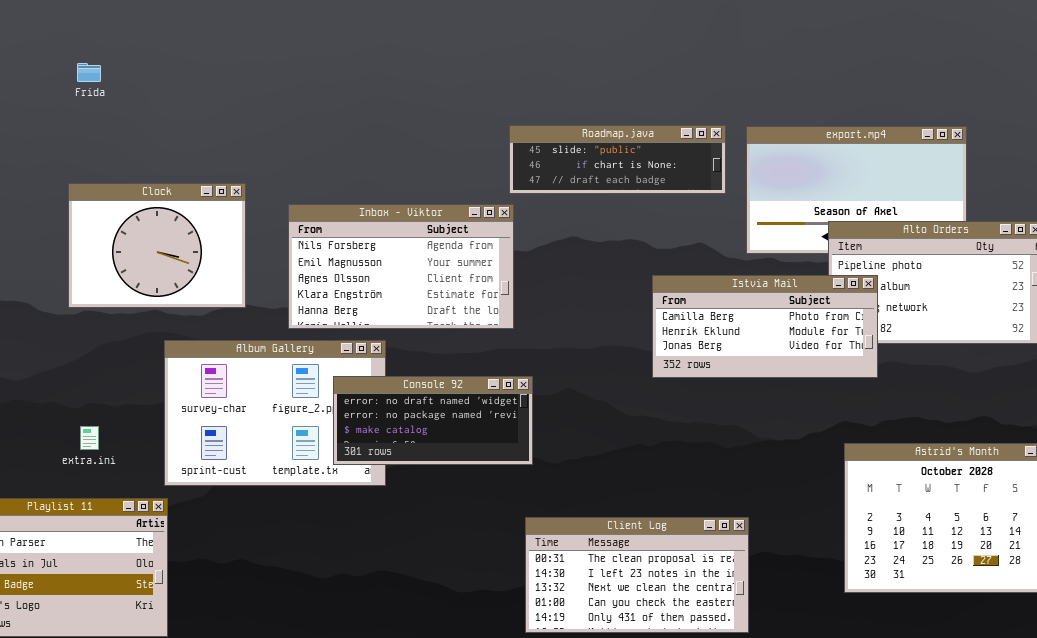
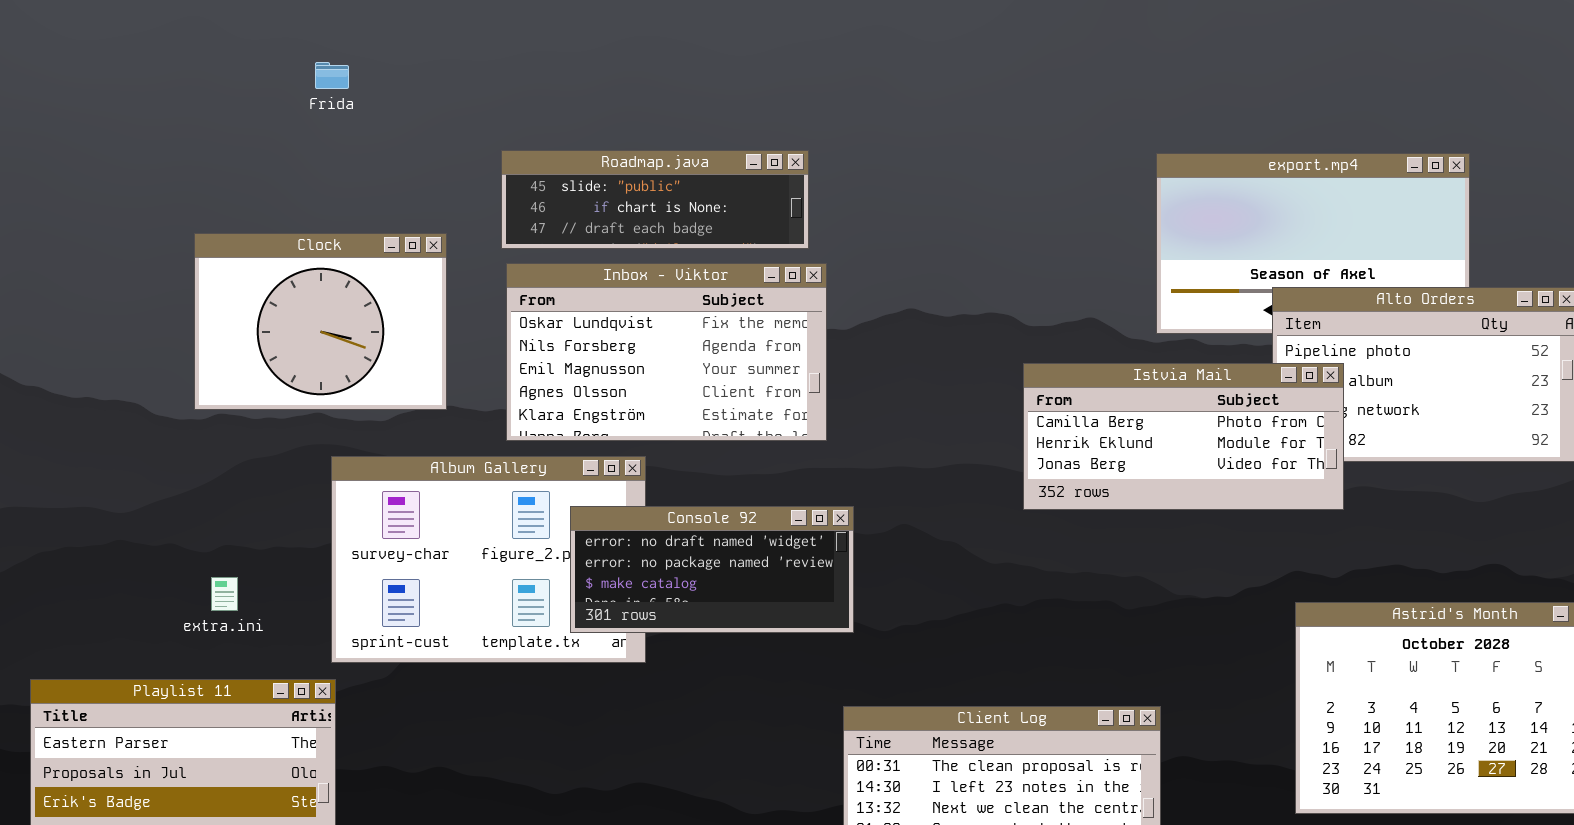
Frida: [77,63,101,82] -> [315,62,349,89], moved
Roadmap.java: [509,125,726,194] -> [501,150,809,249], moved
Inbox - Viktor: [288,204,514,329] -> [506,263,827,441], scrolled up 1 row

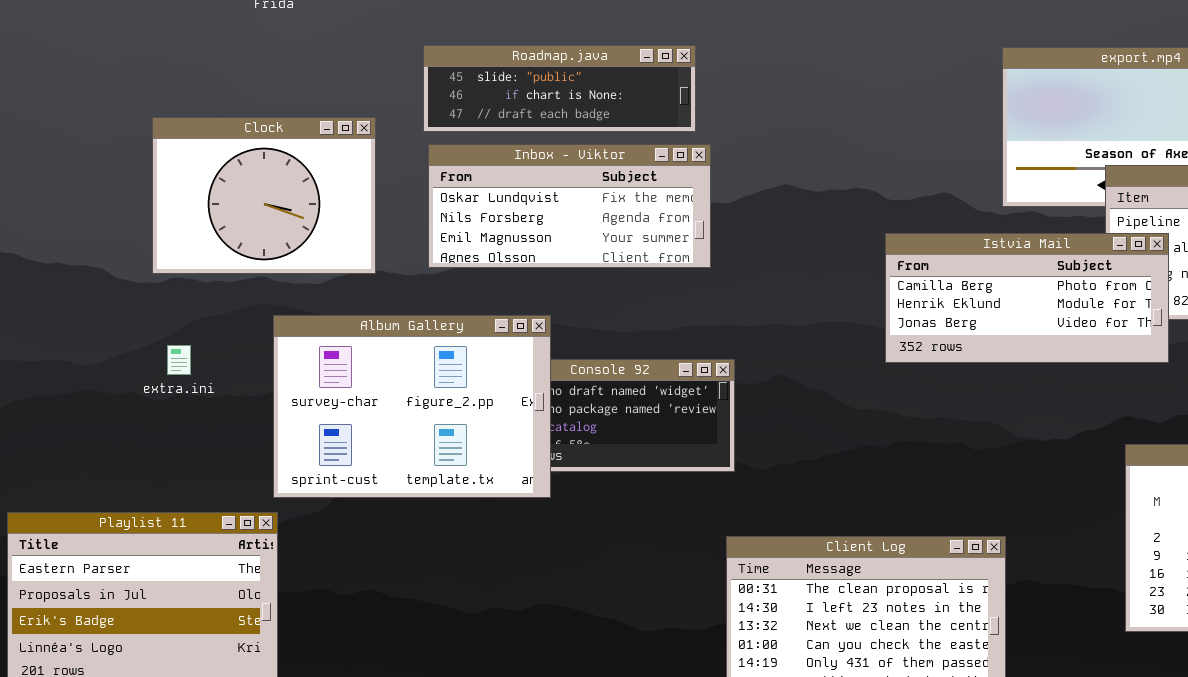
Inbox - Viktor: [506,263,827,441] -> [428,144,711,268], resized
Album Gallery: [331,456,646,663] -> [273,315,551,498], raised
extra.ini: [211,577,238,611] -> [167,345,191,375], moved

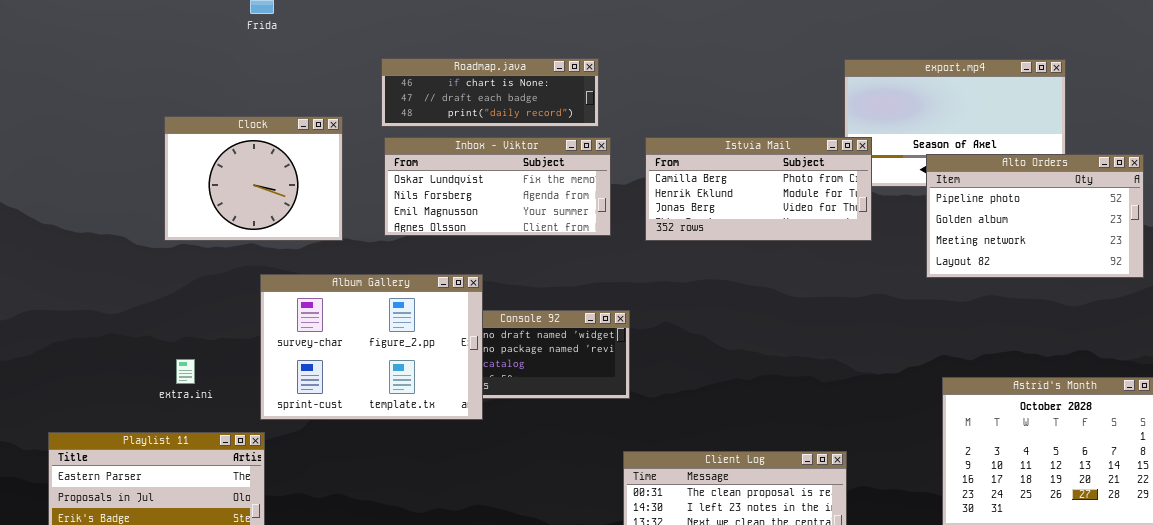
Roadmap.java: [423,45,696,132] -> [381,58,599,127], scrolled down 1 row
Istvia Mail: [885,233,1169,363] -> [645,137,872,241], moved
extra.ini: [167,345,191,375] -> [176,359,195,384], moved

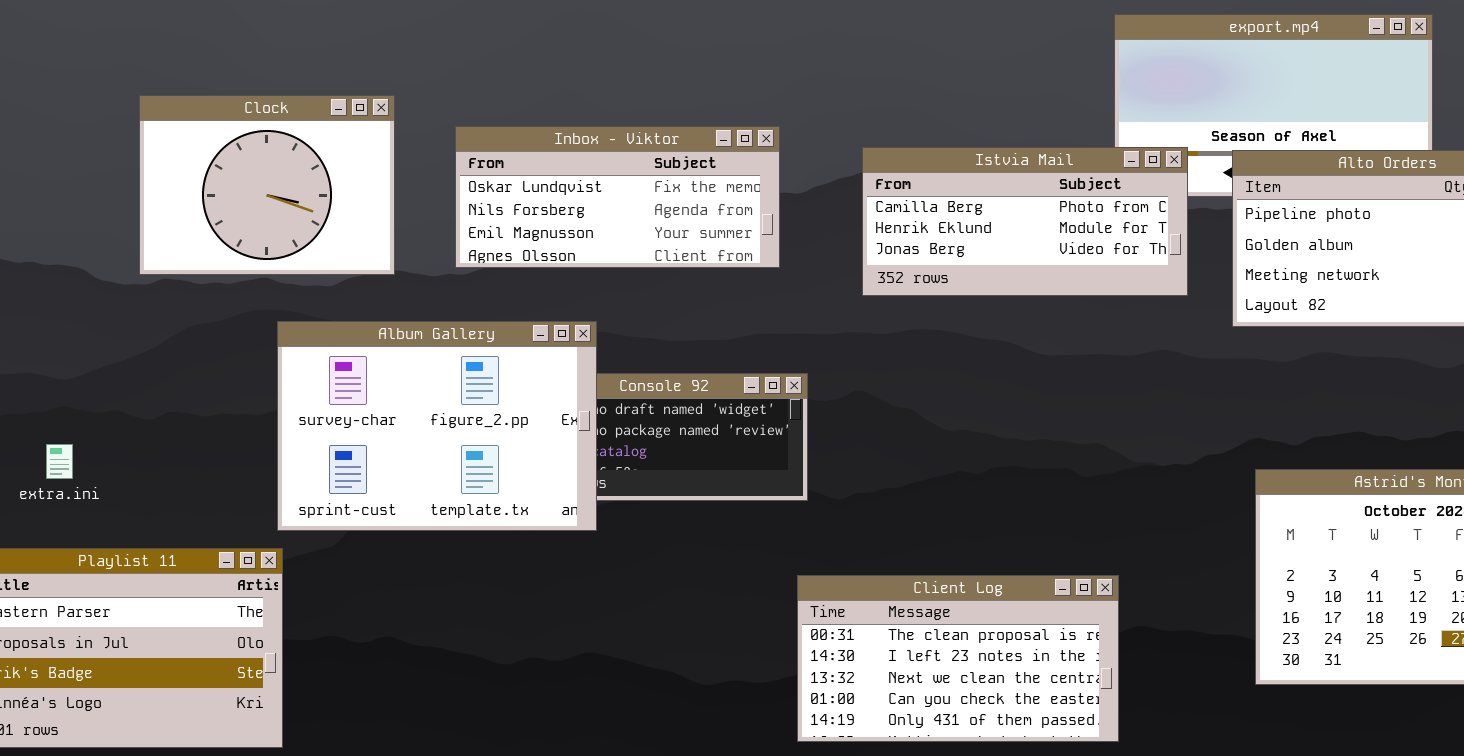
Roadmap.java: [381,58,599,127] -> none, closed
Istvia Mail: [645,137,872,241] -> [862,147,1188,296], moved
extra.ini: [176,359,195,384] -> [46,444,73,479], moved

